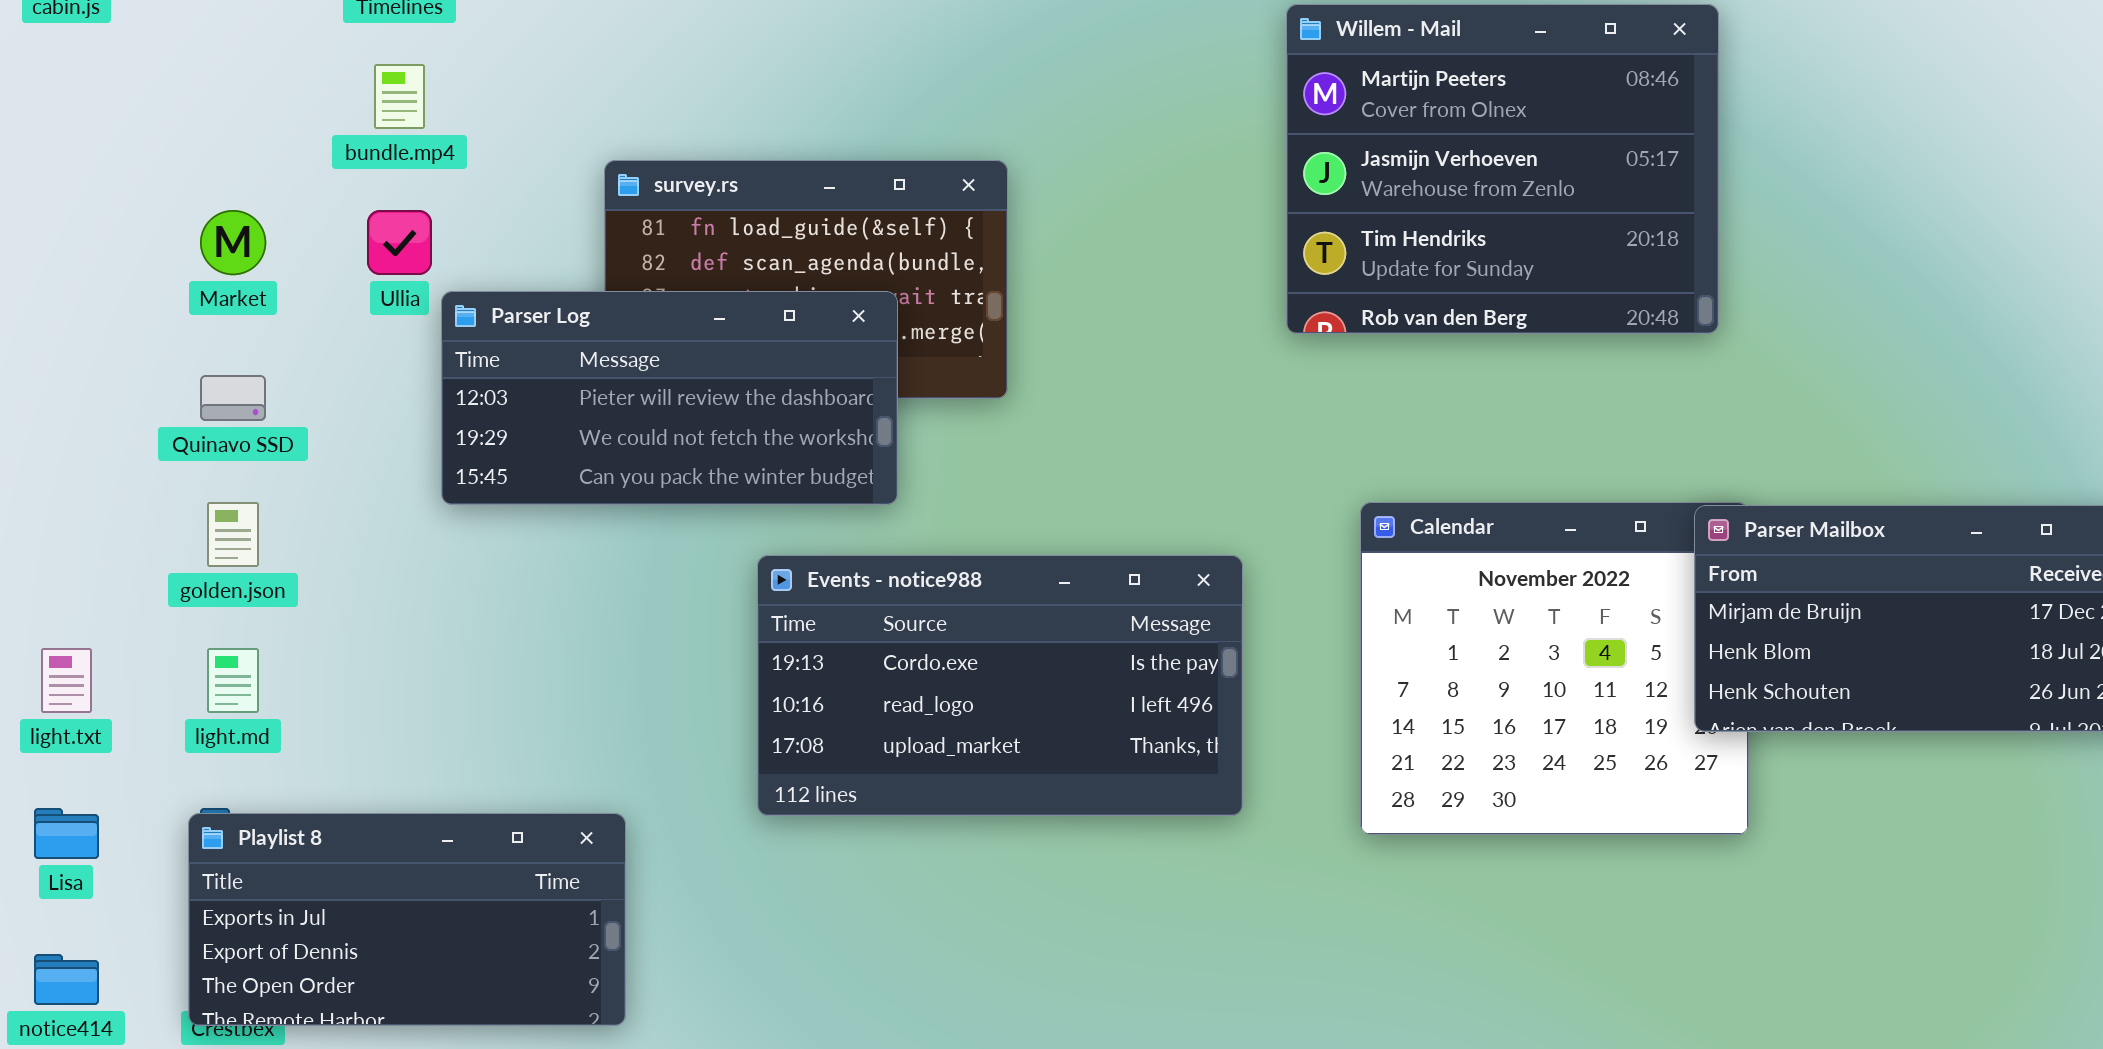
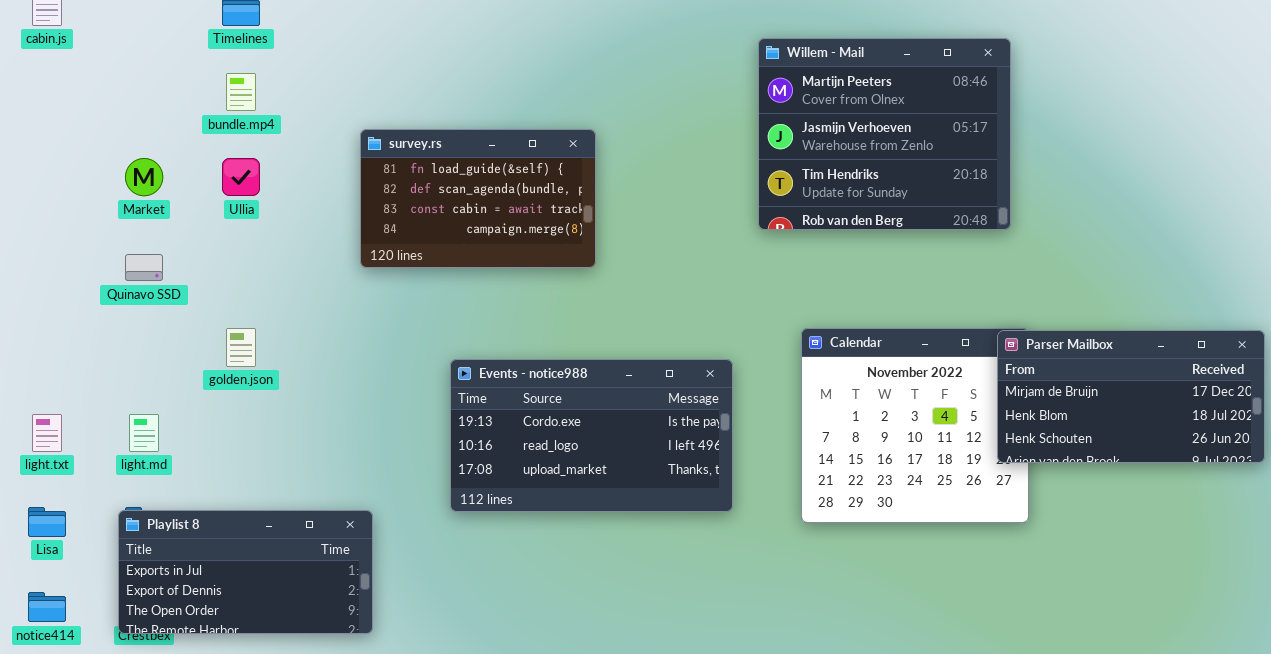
Parser Log: [441,291,898,505] -> none, closed
golden.json: [207,502,259,567] -> [226,328,256,367], moved

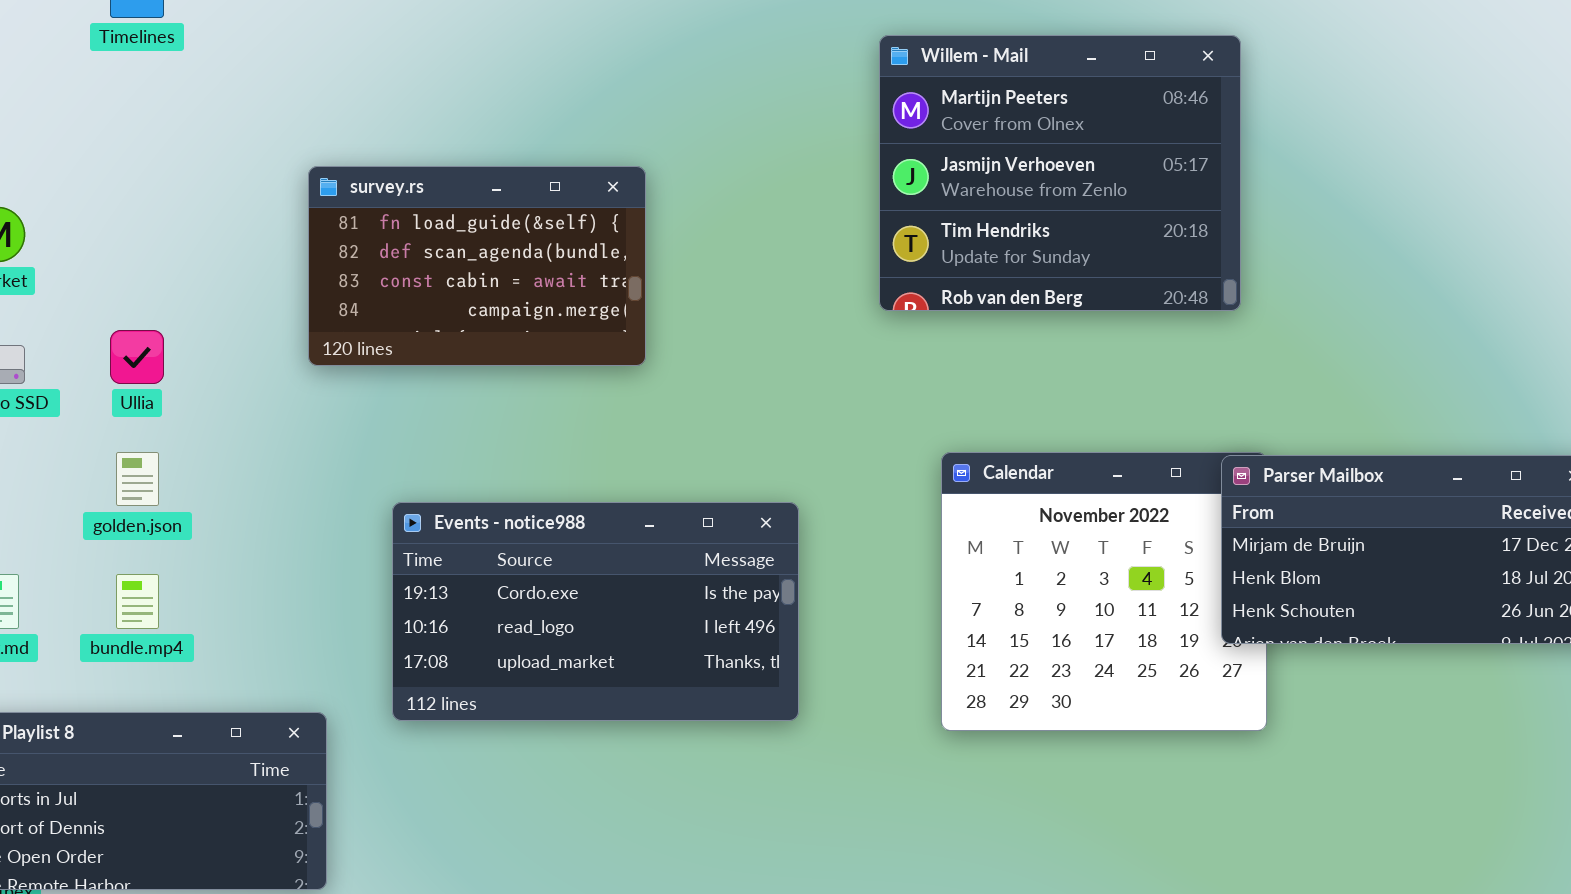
bundle.mp4: [226,73,256,111] -> [116,574,159,629], moved
Ullia: [222,158,260,196] -> [110,330,164,384], moved
Events - notice988: [450,359,733,512] -> [392,502,799,721], moved

